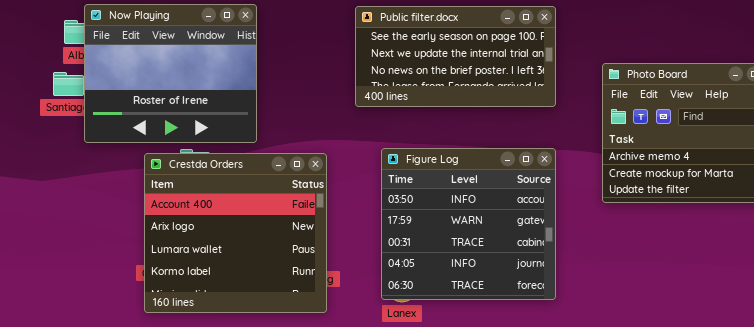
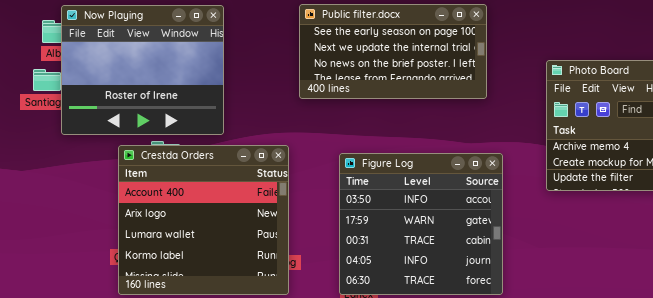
Public filter.docx: [355,6,556,107] -> [299,4,487,99], moved
Figure Log: [381,148,556,300] -> [339,153,503,295], moved

